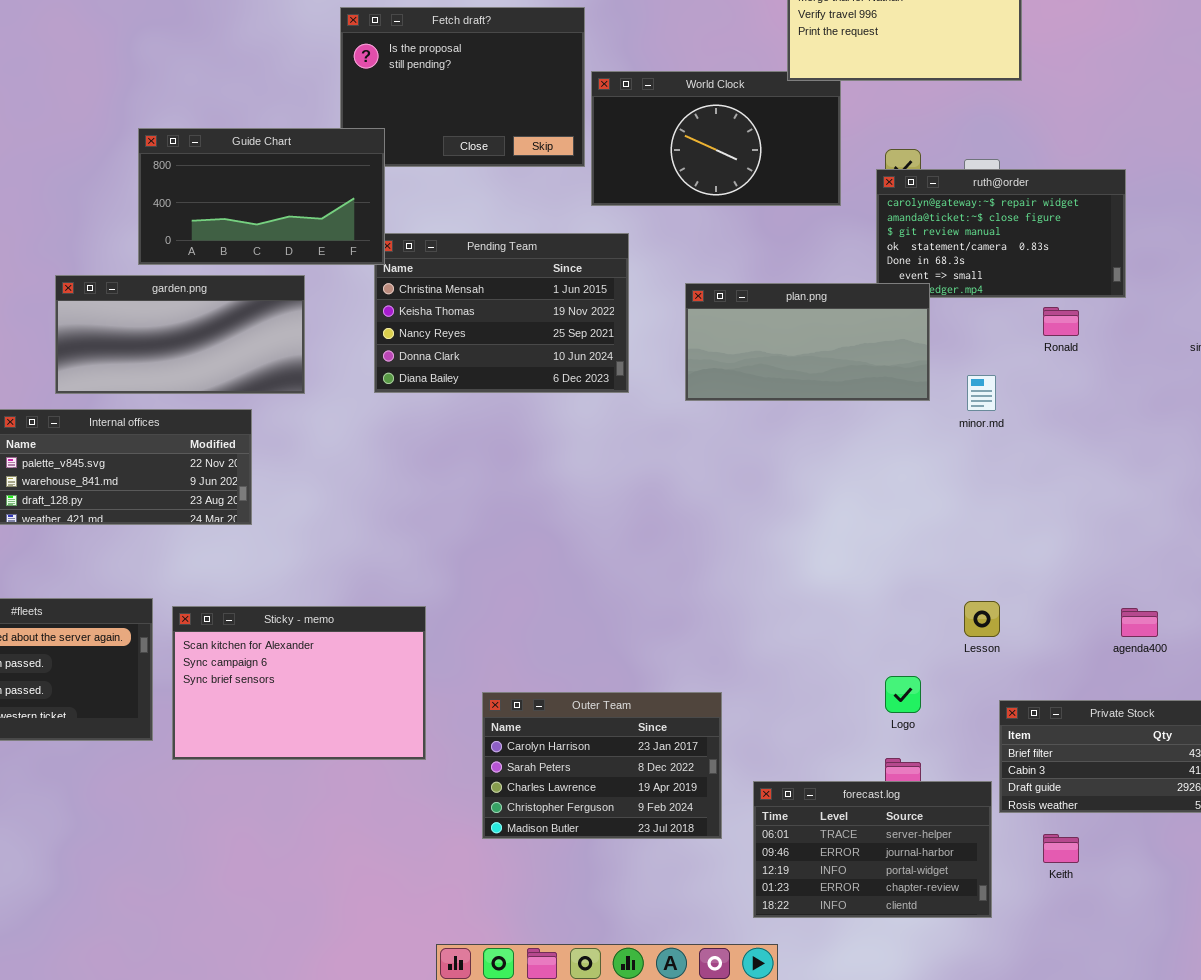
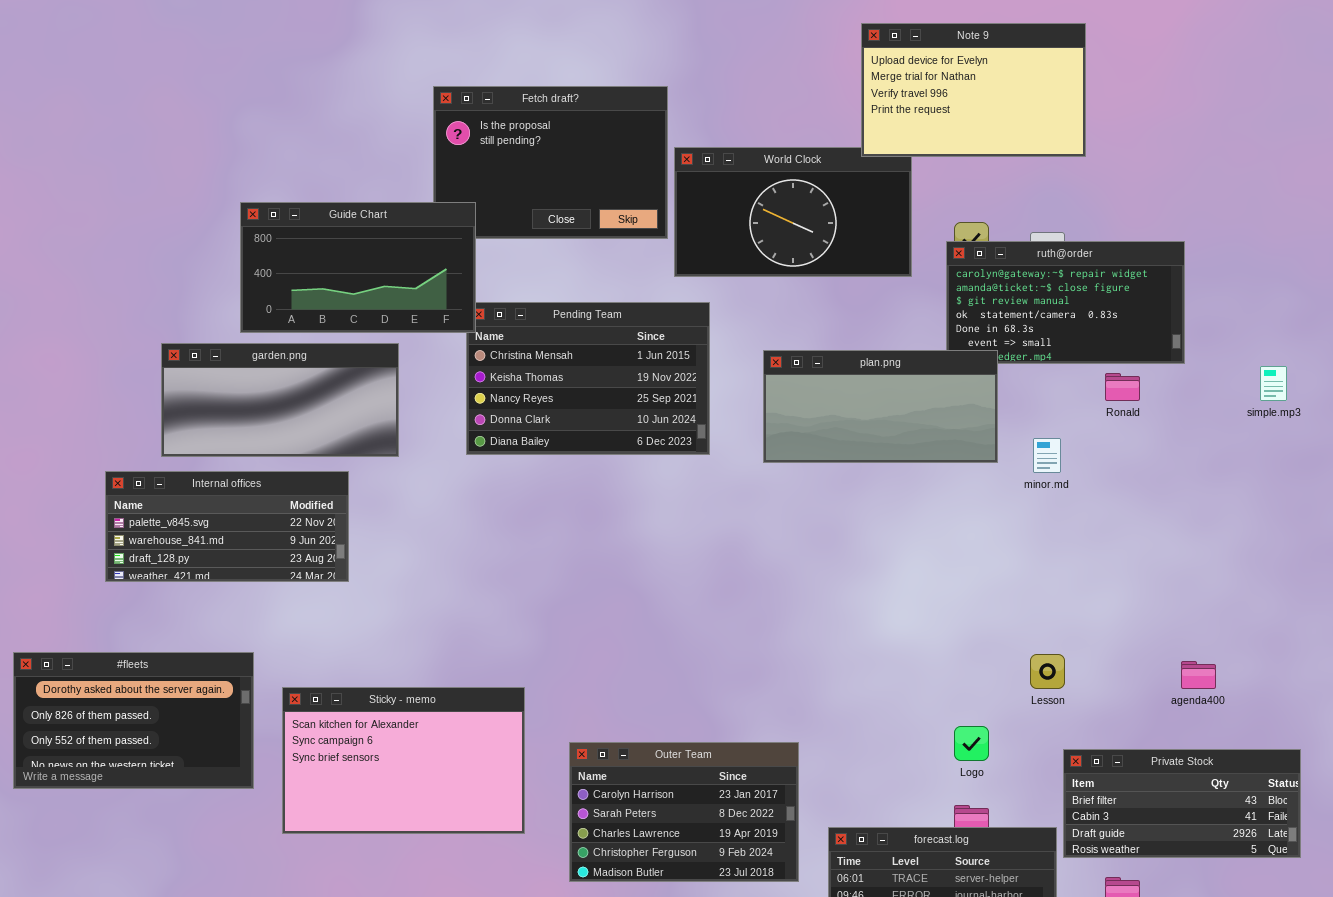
Sticky - memo: [172,606,426,760] -> [282,687,525,834], moved

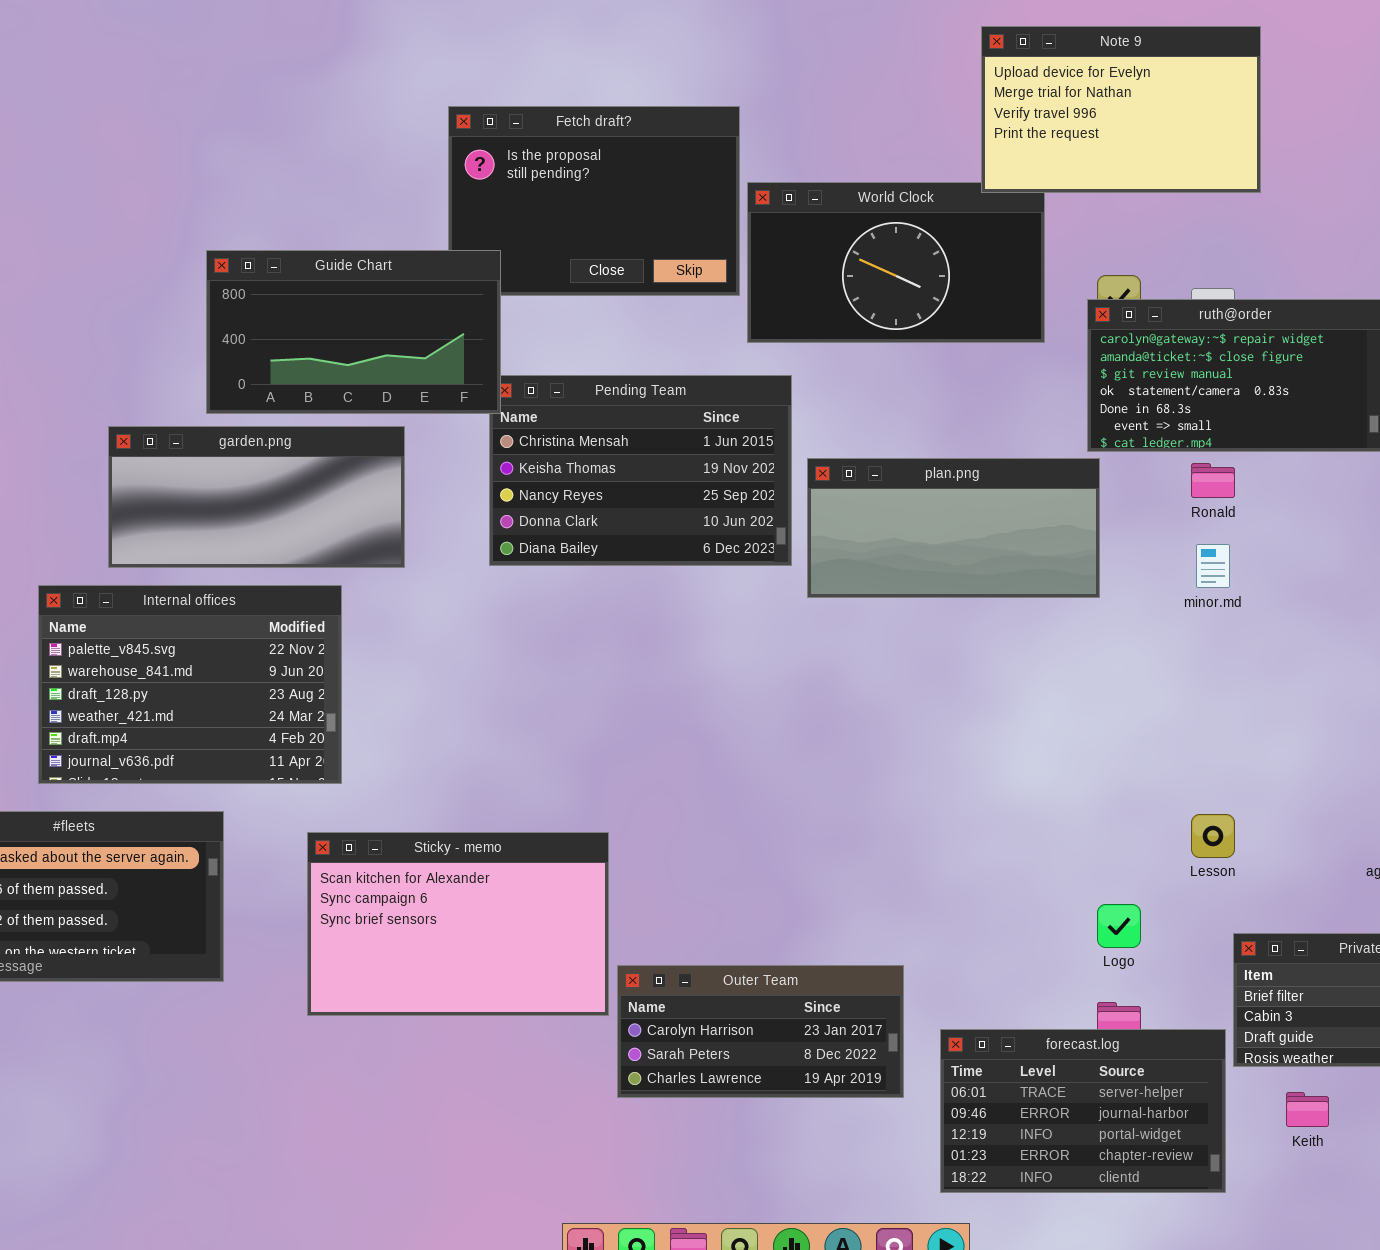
plan.png: [763,350,998,463] -> [807,458,1100,598], moved
Ronald: [1105,373,1140,401] -> [1191,463,1235,498], moved
Internal offices: [105,471,349,582] -> [38,585,342,784], resized
Sticky - memo: [282,687,525,834] -> [307,832,609,1016], moved
Outer Team: [569,742,799,882] -> [617,965,904,1098], resized

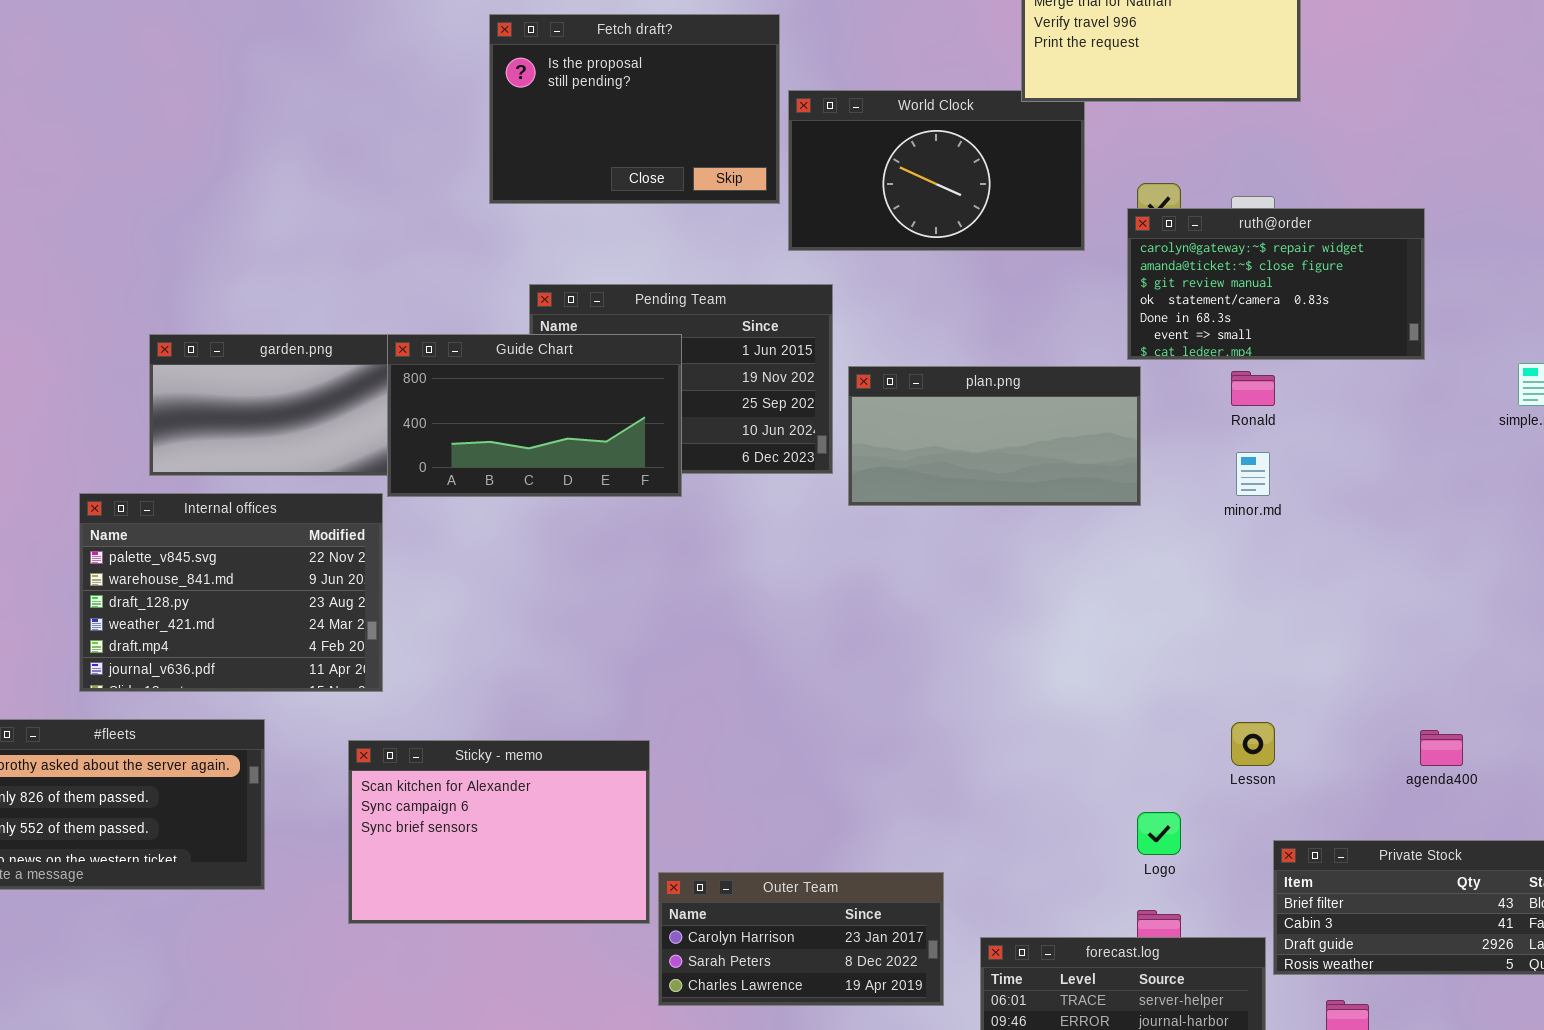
Guide Chart: [206,250,501,414] -> [387,334,682,497], moved

